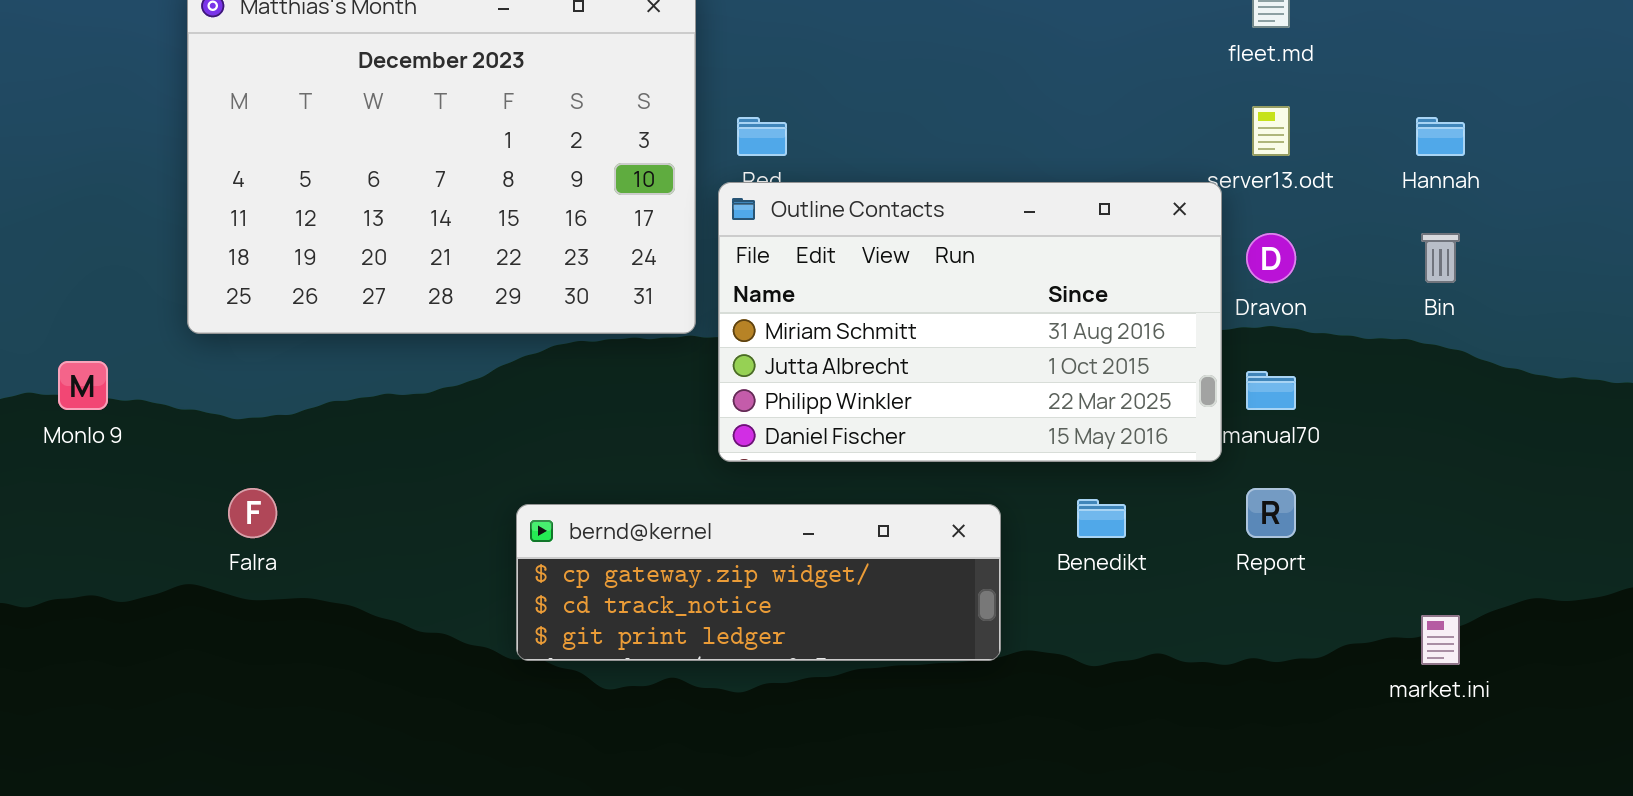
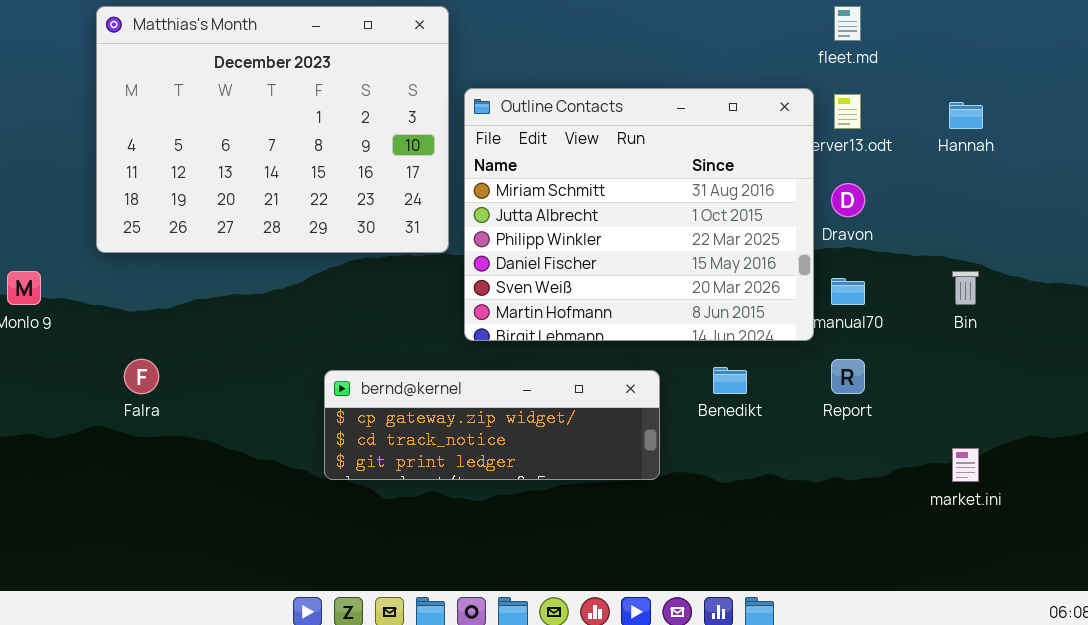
Outline Contacts: [718,182,1222,462] -> [464,88,814,341], resized
Bin: [1421,233,1460,283] -> [952,271,979,305], moved

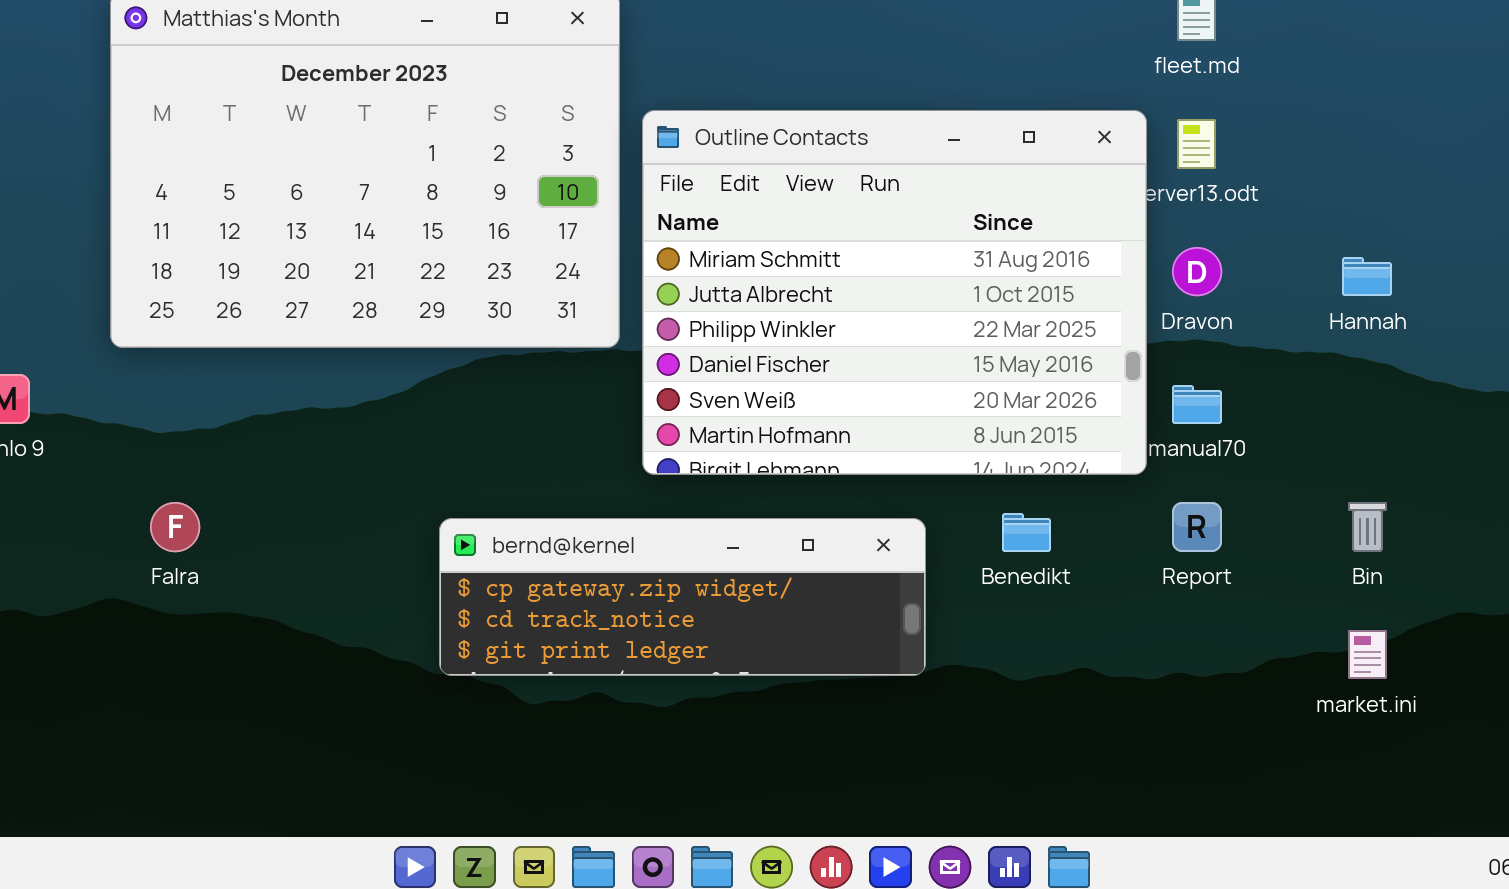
Hannah: [949,102,983,129] -> [1342,257,1392,296], moved
Bin: [952,271,979,305] -> [1348,502,1387,552], moved

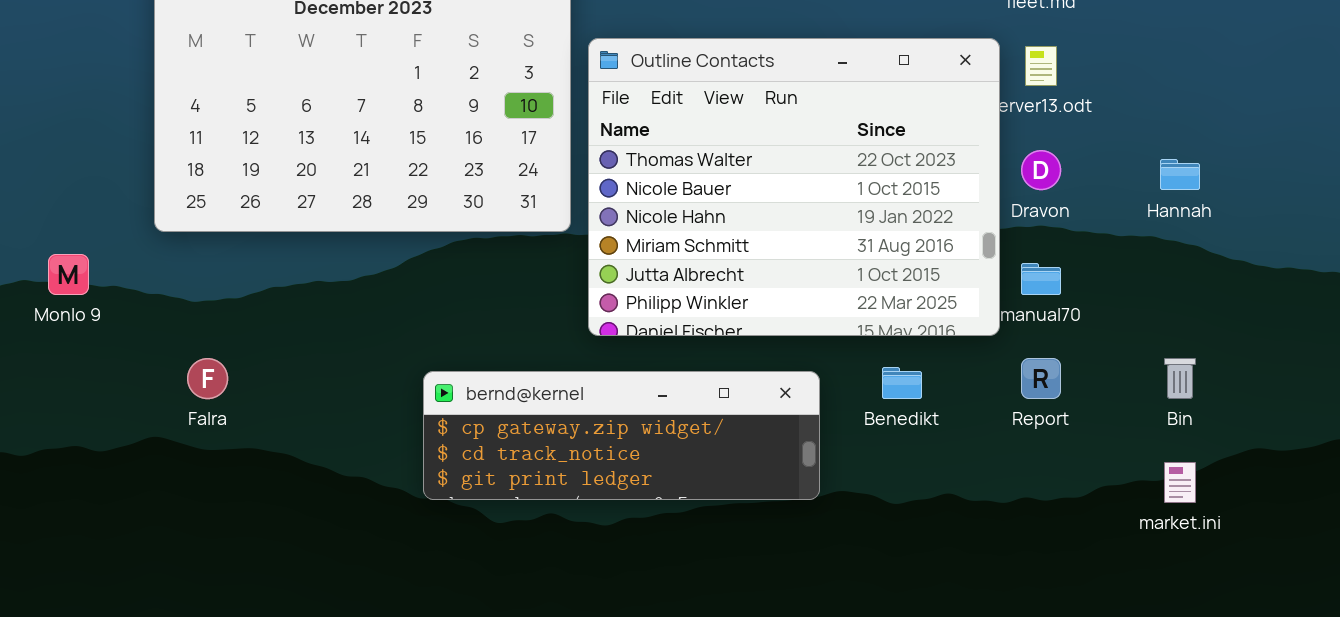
Outline Contacts: [642,110,1147,475] -> [588,38,1000,336], scrolled up 3 rows

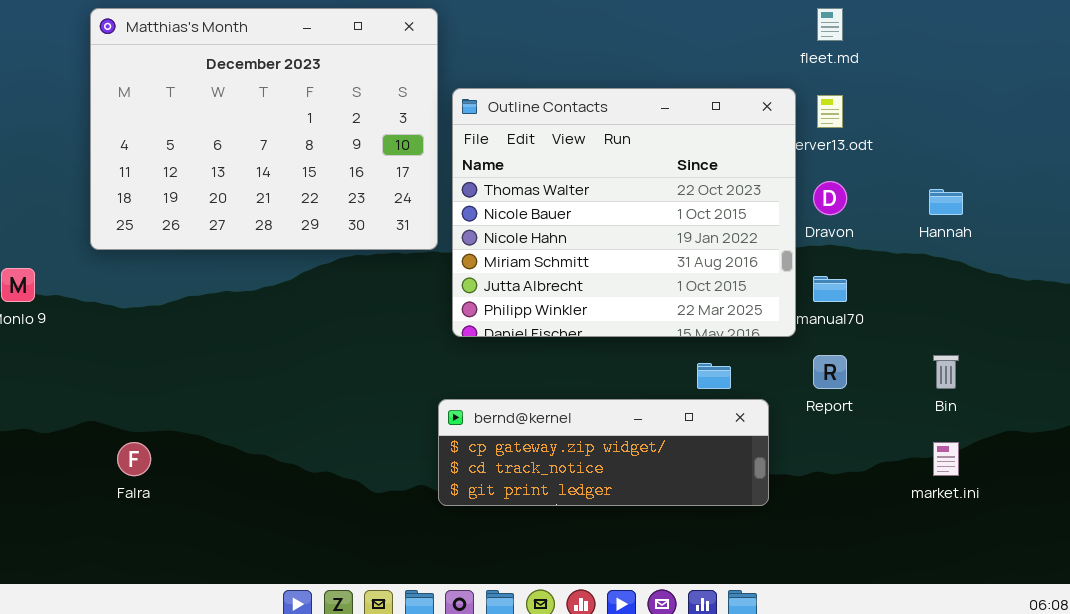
Falra: [187,358,228,399] -> [117,442,151,476], moved
bernd@kernel: [423,371,820,500] -> [438,399,769,506], moved

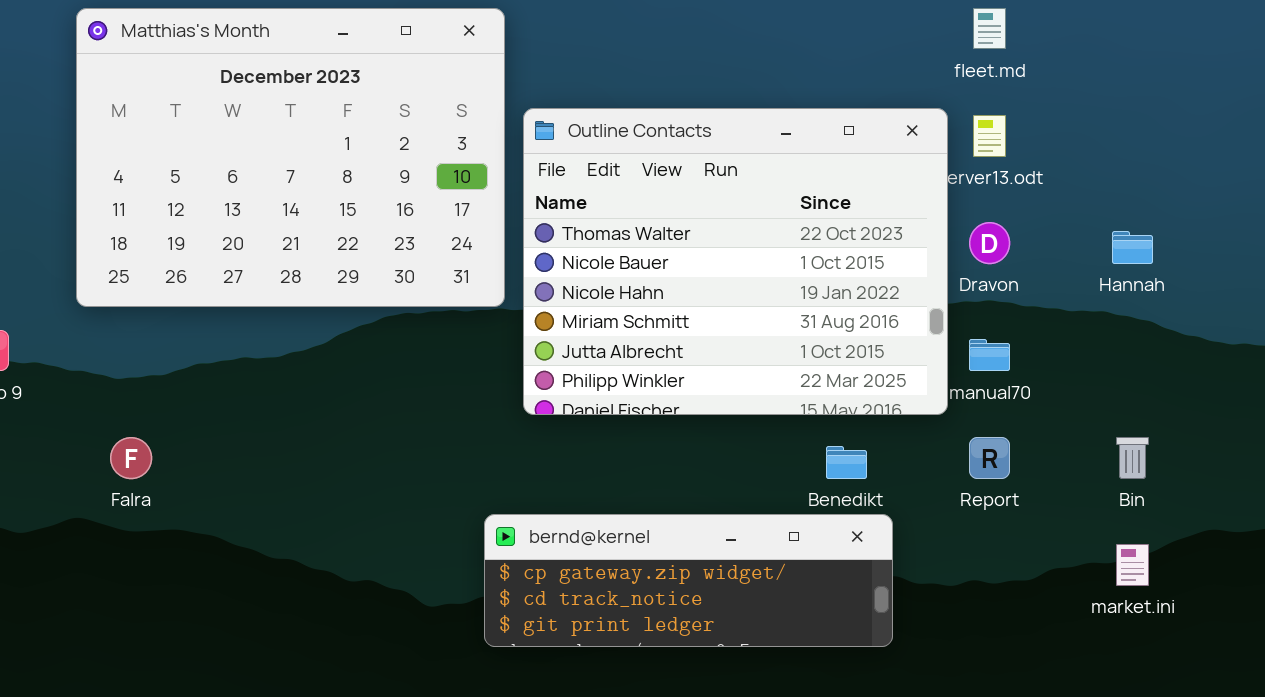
bernd@kernel: [438,399,769,506] -> [484,514,893,647], moved
Falra: [117,442,151,476] -> [110,437,152,479], moved

